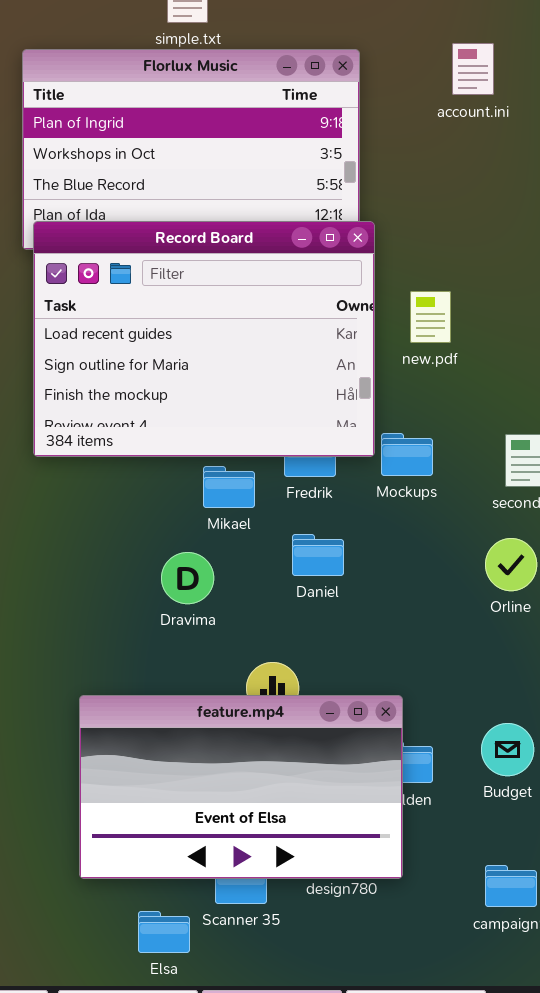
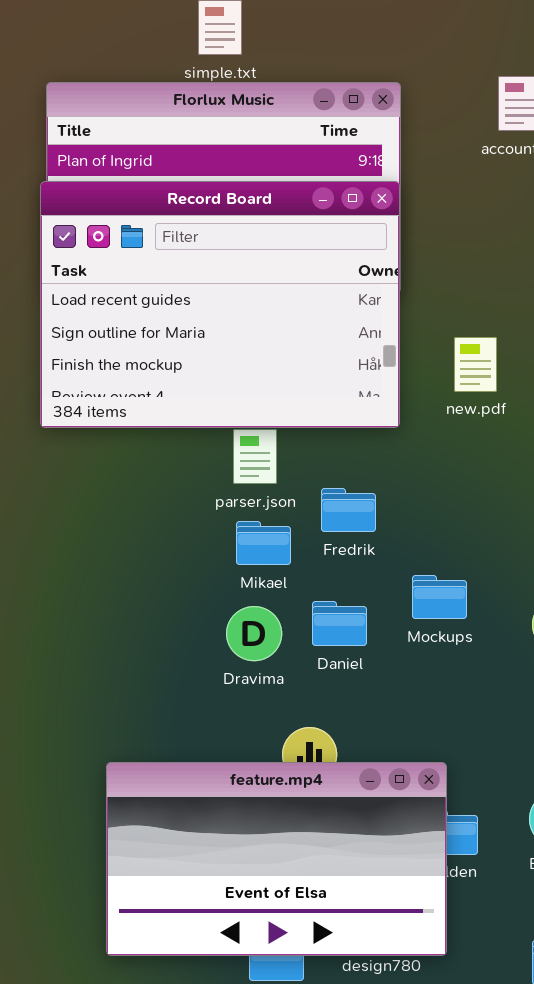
Record Board: [33,221,375,457] -> [40,181,400,428], moved
Mockups: [381,433,433,476] -> [412,575,467,619], moved
Daniel: [292,534,344,576] -> [312,601,367,646], moved
Dravima: [161,552,214,604] -> [226,606,282,661], moved

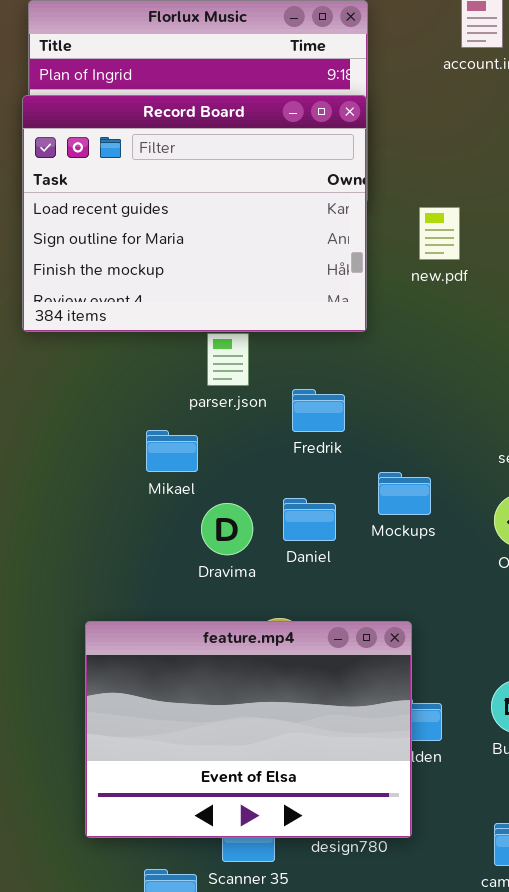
new.pdf: [454,337,497,392] -> [419,207,460,260], moved
Mikael: [236,521,291,565] -> [146,430,198,472], moved
feature.mp4: [106,762,447,956] -> [85,621,412,838], resized

